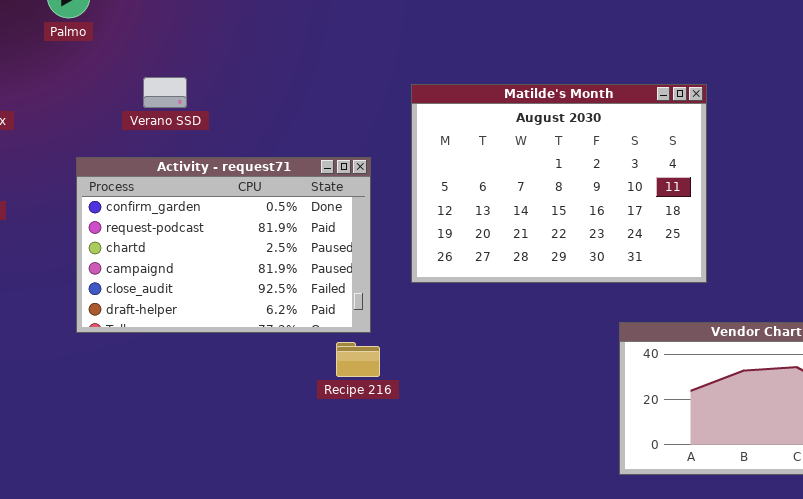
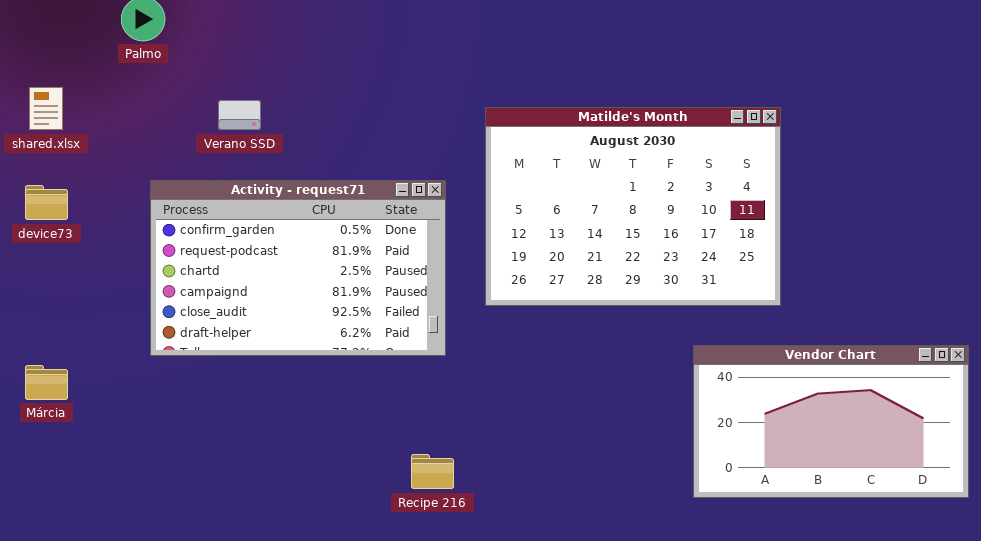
Recipe 216: [336,342,380,377] -> [411,454,454,489], moved

